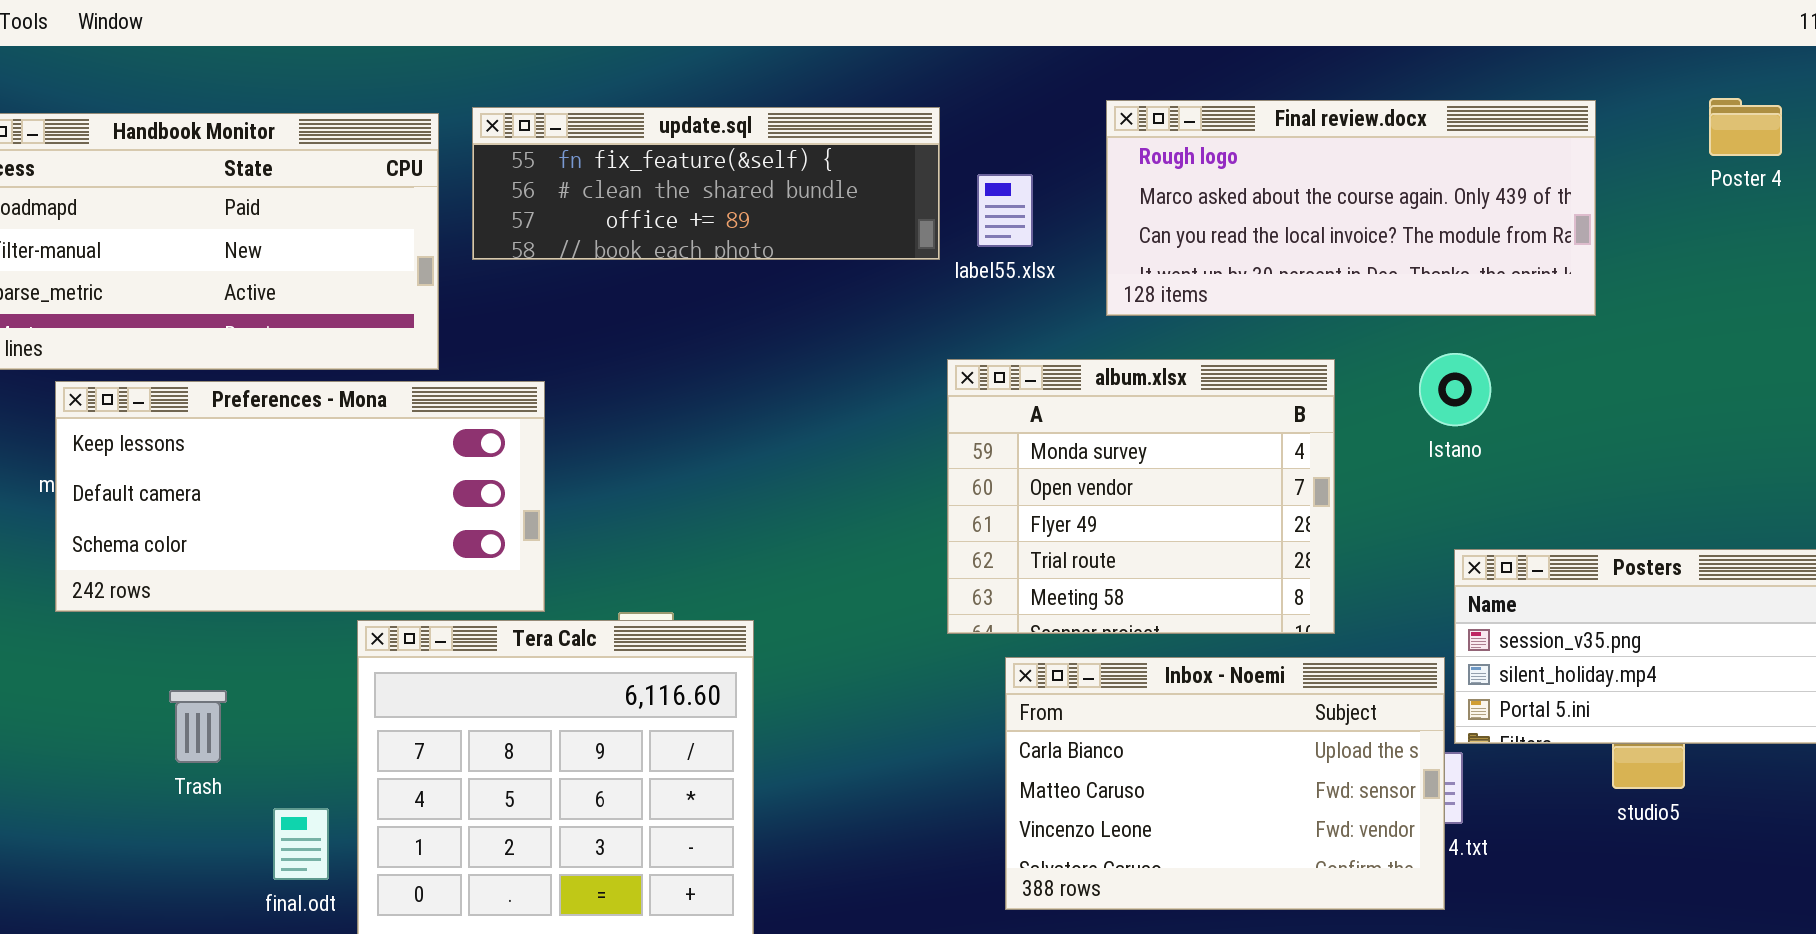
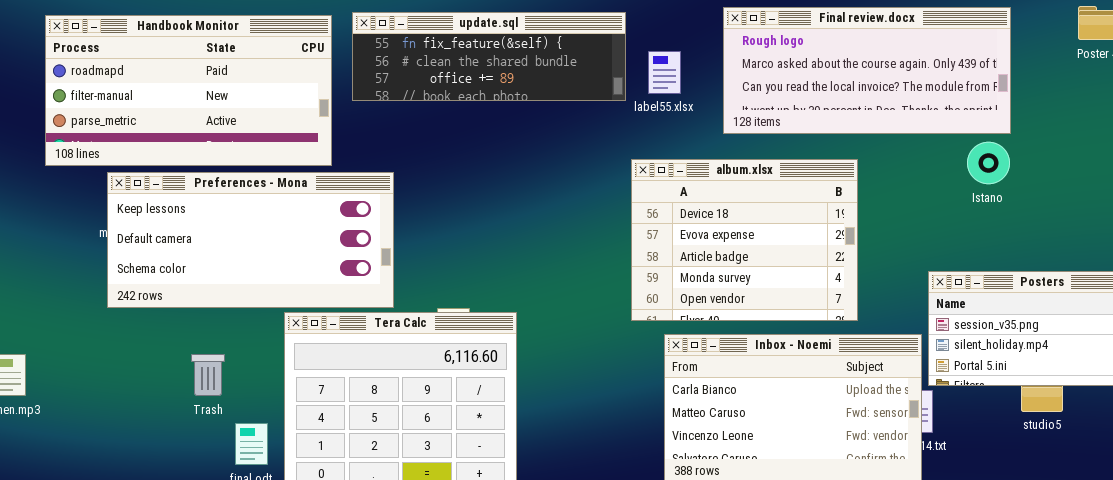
Istano: [1419,353,1491,426] -> [967,142,1010,184], moved
album.xlsx: [947,359,1335,634] -> [631,159,858,321], scrolled up 3 rows
Trash: [169,690,227,763] -> [191,354,225,396], moved

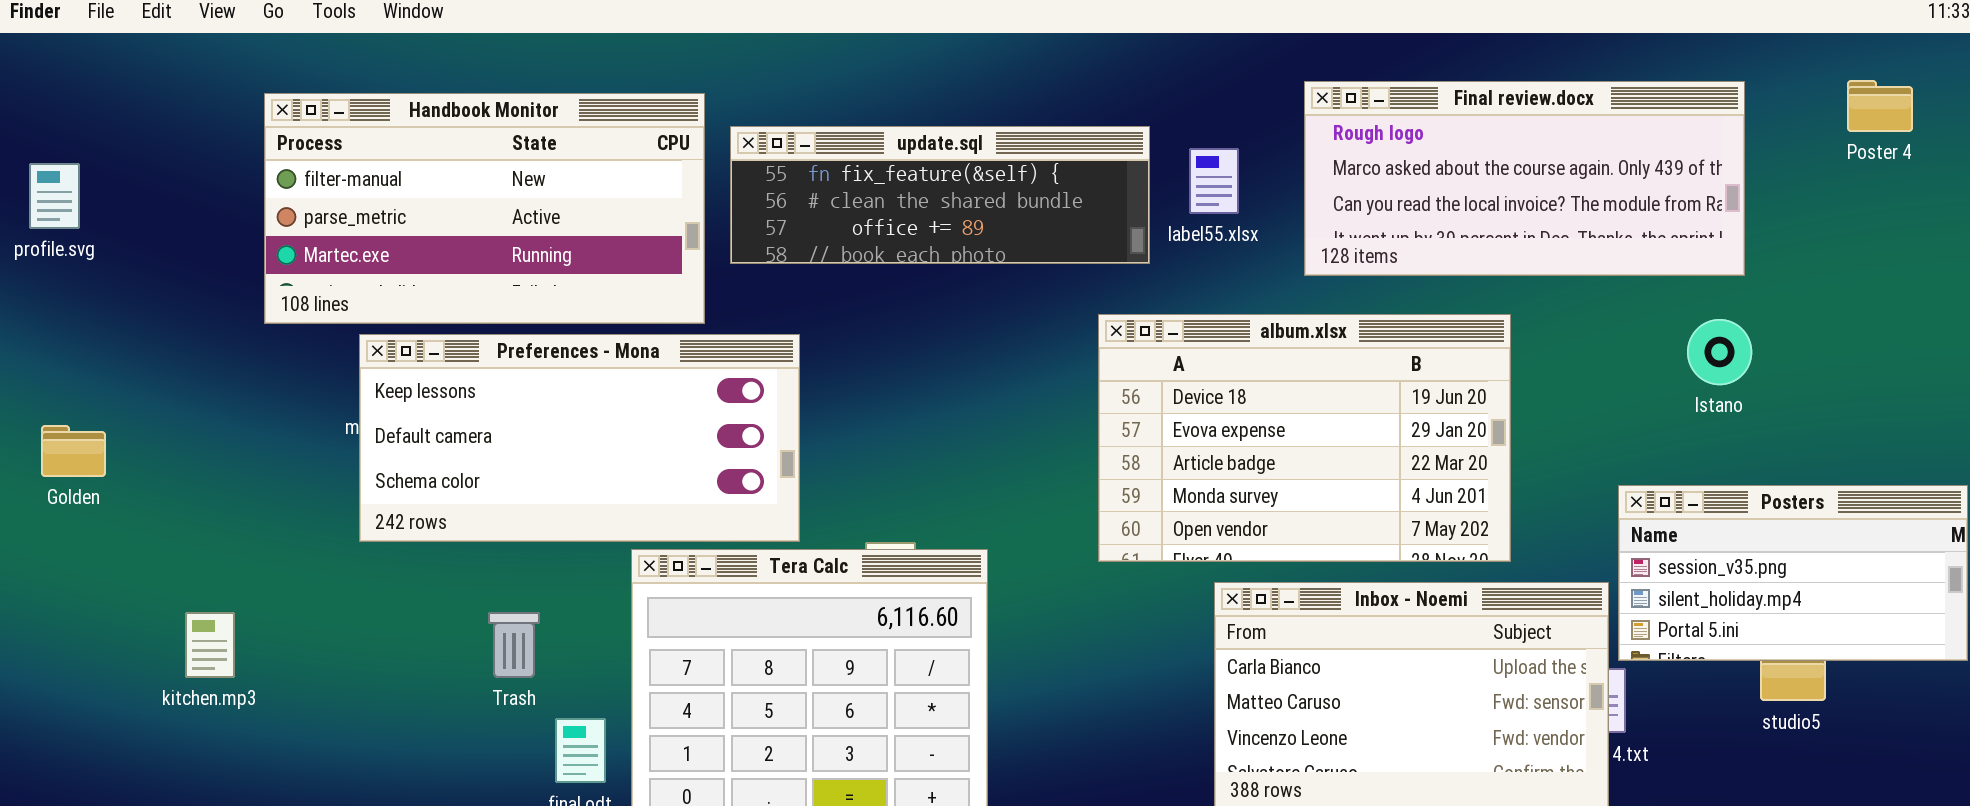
update.sql: [352,12,626,101] -> [730,126,1150,264], moved
Handbook Monitor: [45,15,332,166] -> [264,93,705,324], scrolled down 1 row
Istano: [967,142,1010,184] -> [1687,319,1752,385], moved
album.xlsx: [631,159,858,321] -> [1098,314,1511,562], resized

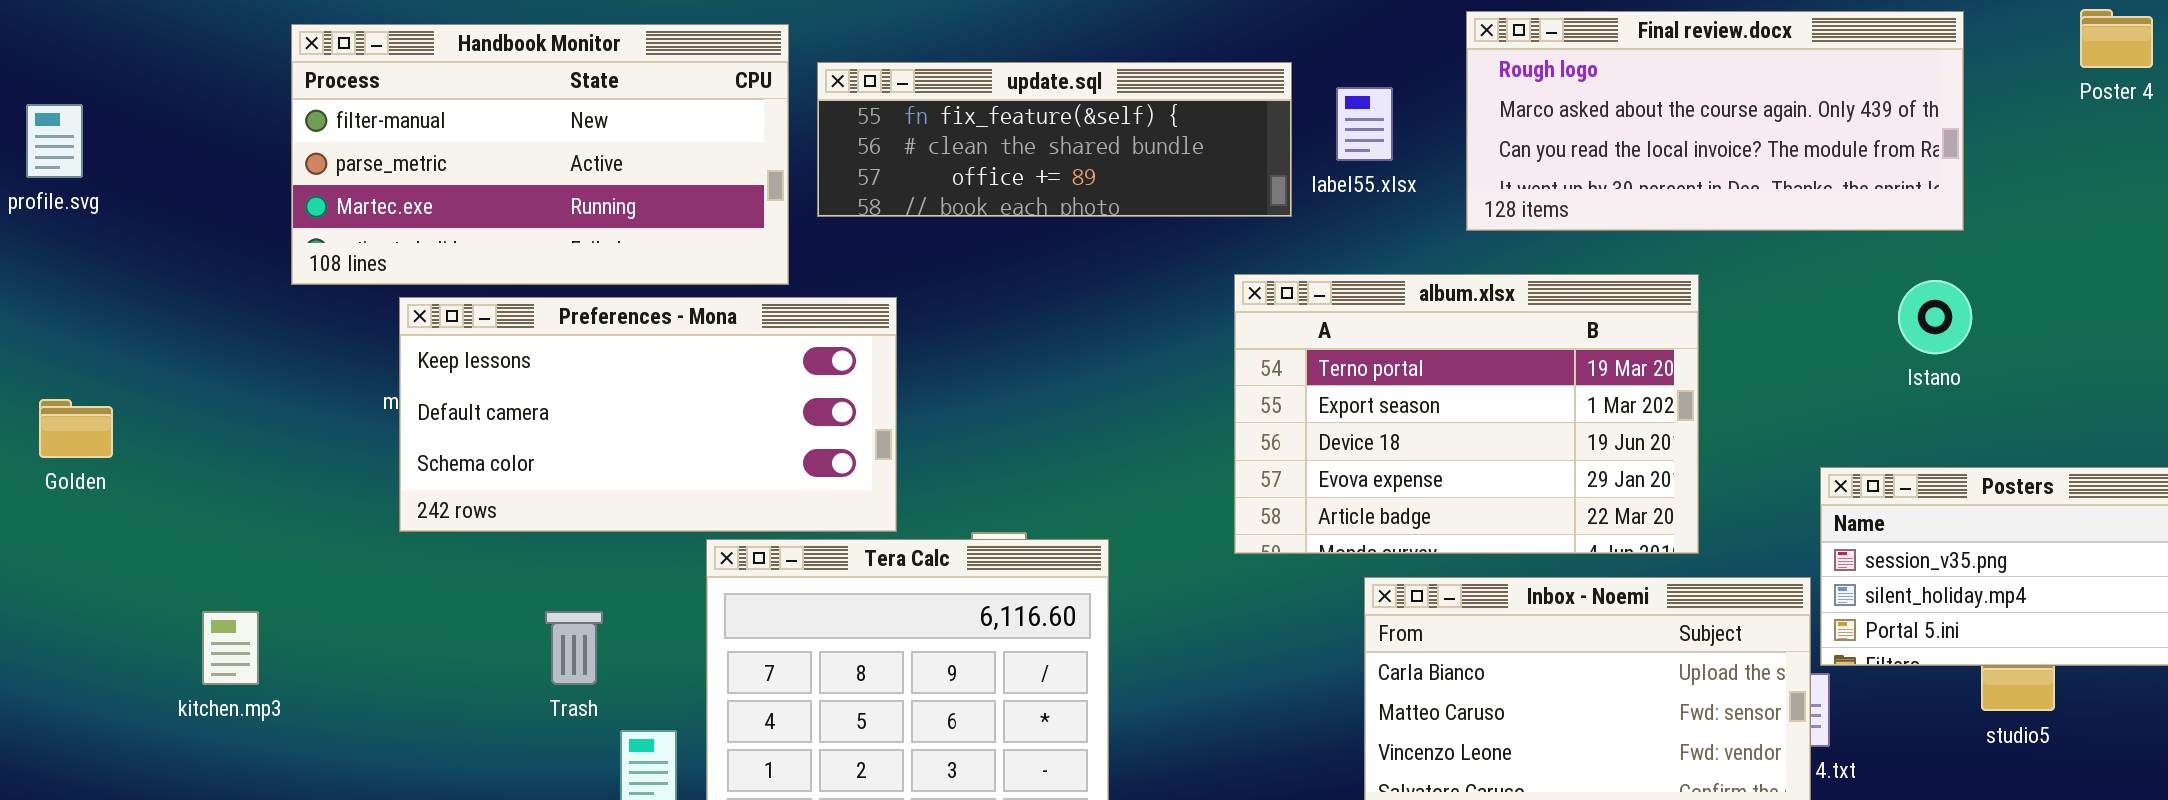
album.xlsx: [1098,314,1511,562] -> [1234,274,1699,554], scrolled up 2 rows

